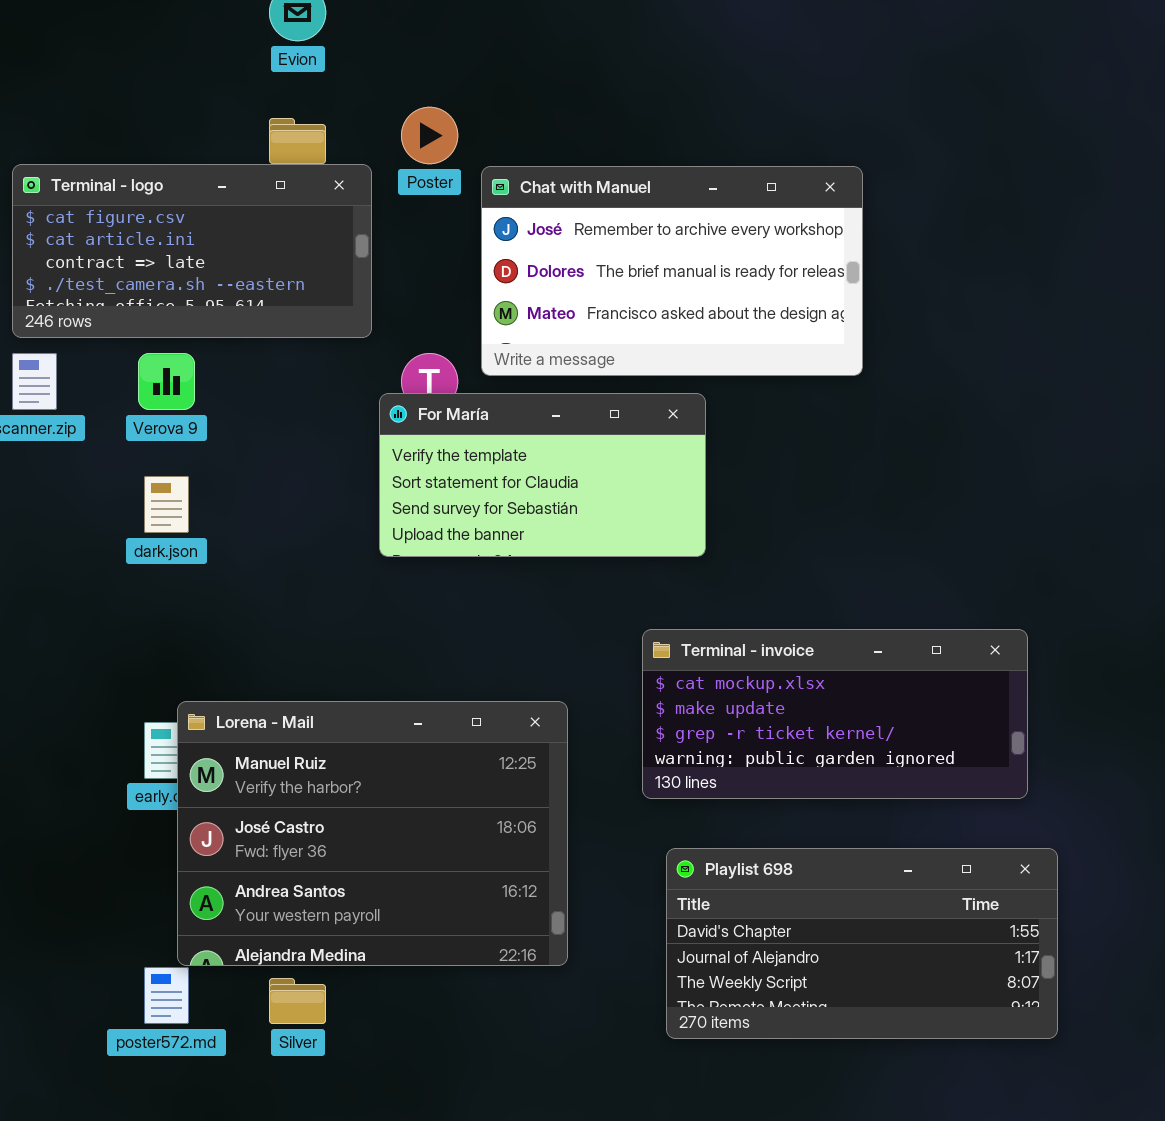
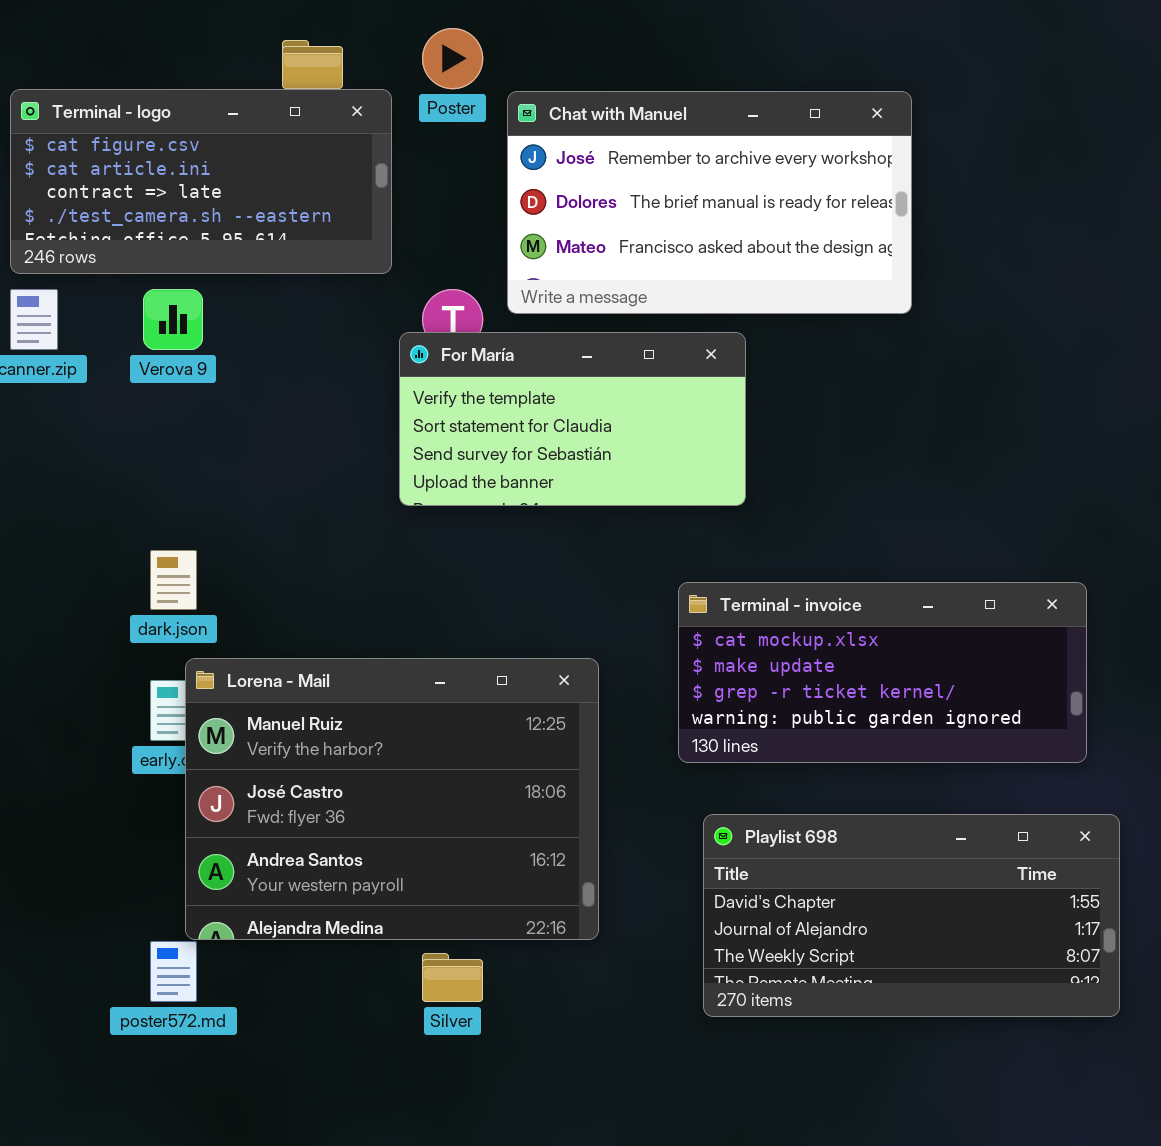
dark.json: [144,476,189,533] -> [150,550,197,610], moved
Silver: [269,978,326,1024] -> [422,953,483,1002], moved

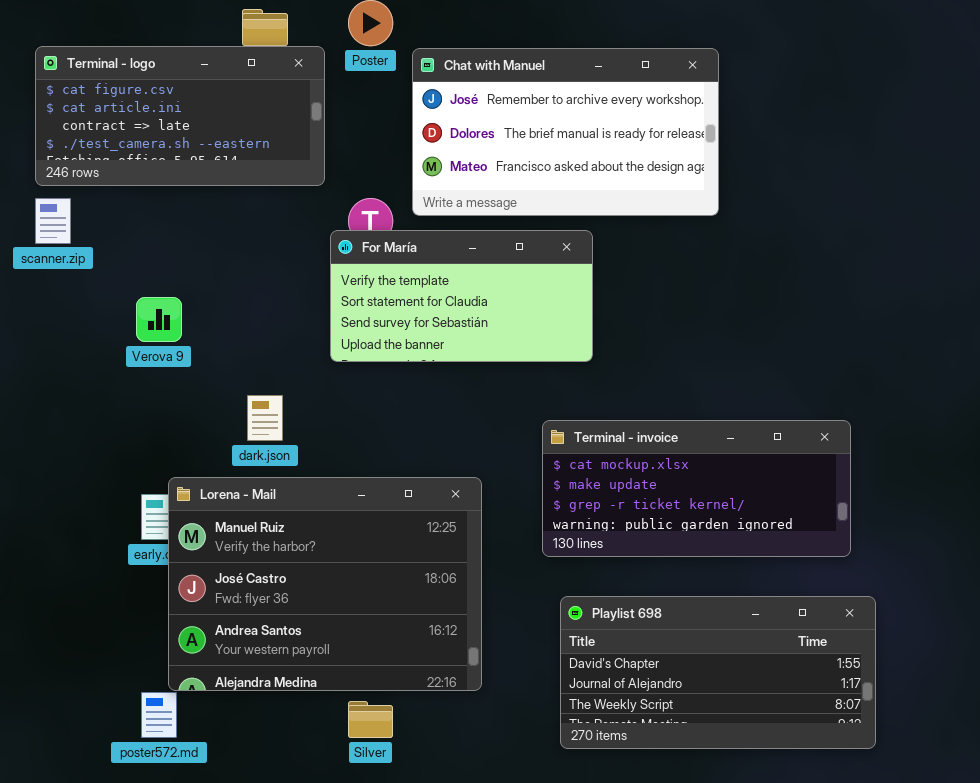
Verova 9: [143,289,203,350] -> [136,297,182,342], moved
dark.json: [150,550,197,610] -> [247,395,283,441], moved

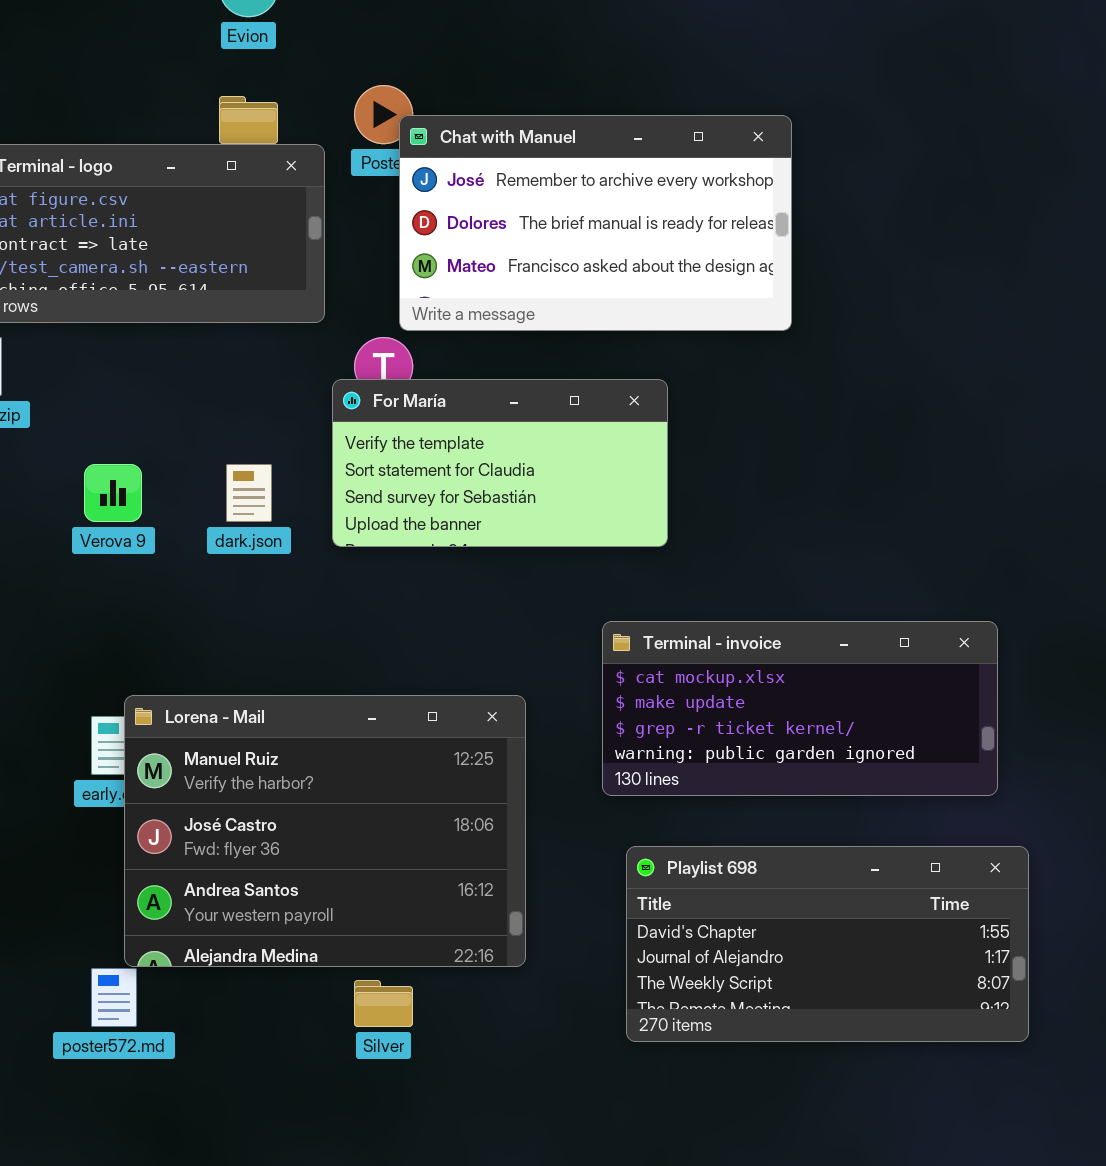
Chat with Manuel: [412,48,719,216] -> [399,115,792,331], moved
dark.json: [247,395,283,441] -> [226,464,272,522], moved

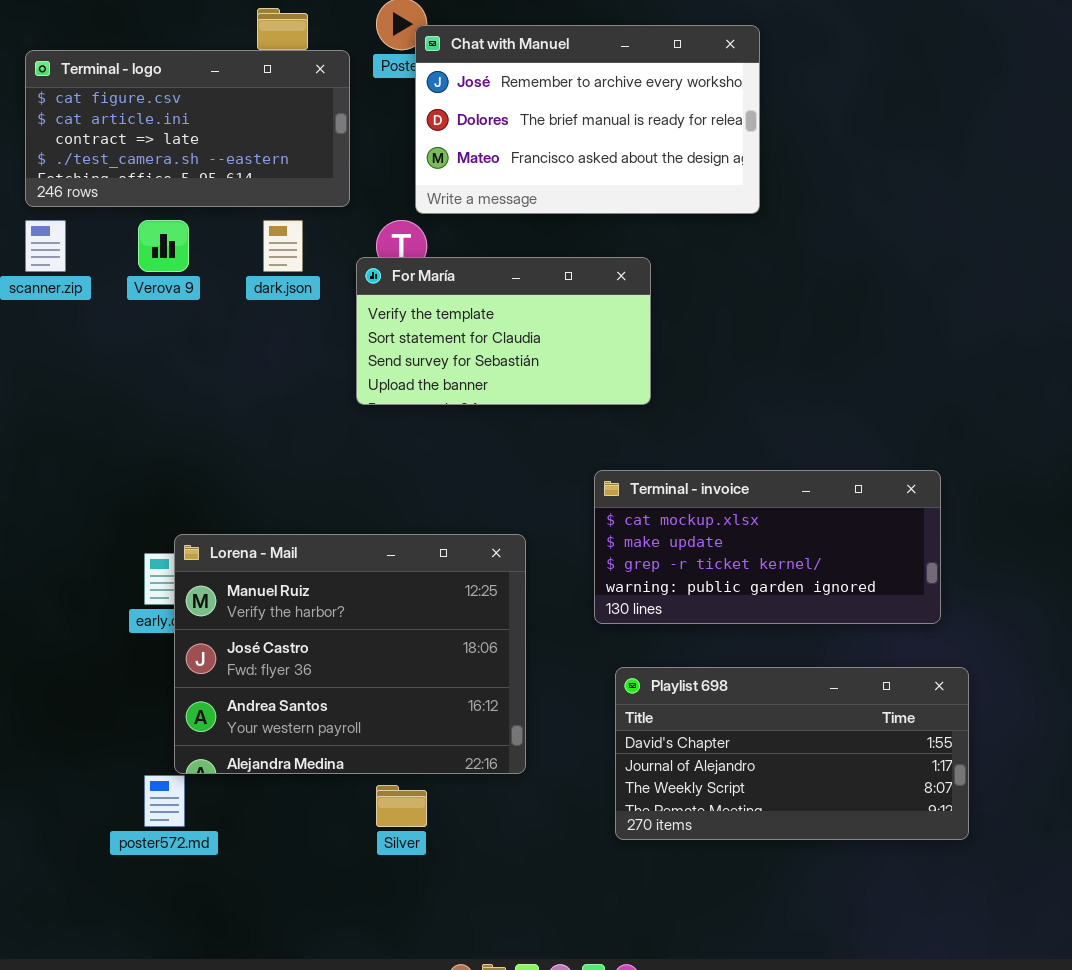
Verova 9: [84,464,142,522] -> [138,220,189,272], moved
dark.json: [226,464,272,522] -> [263,220,303,272], moved

